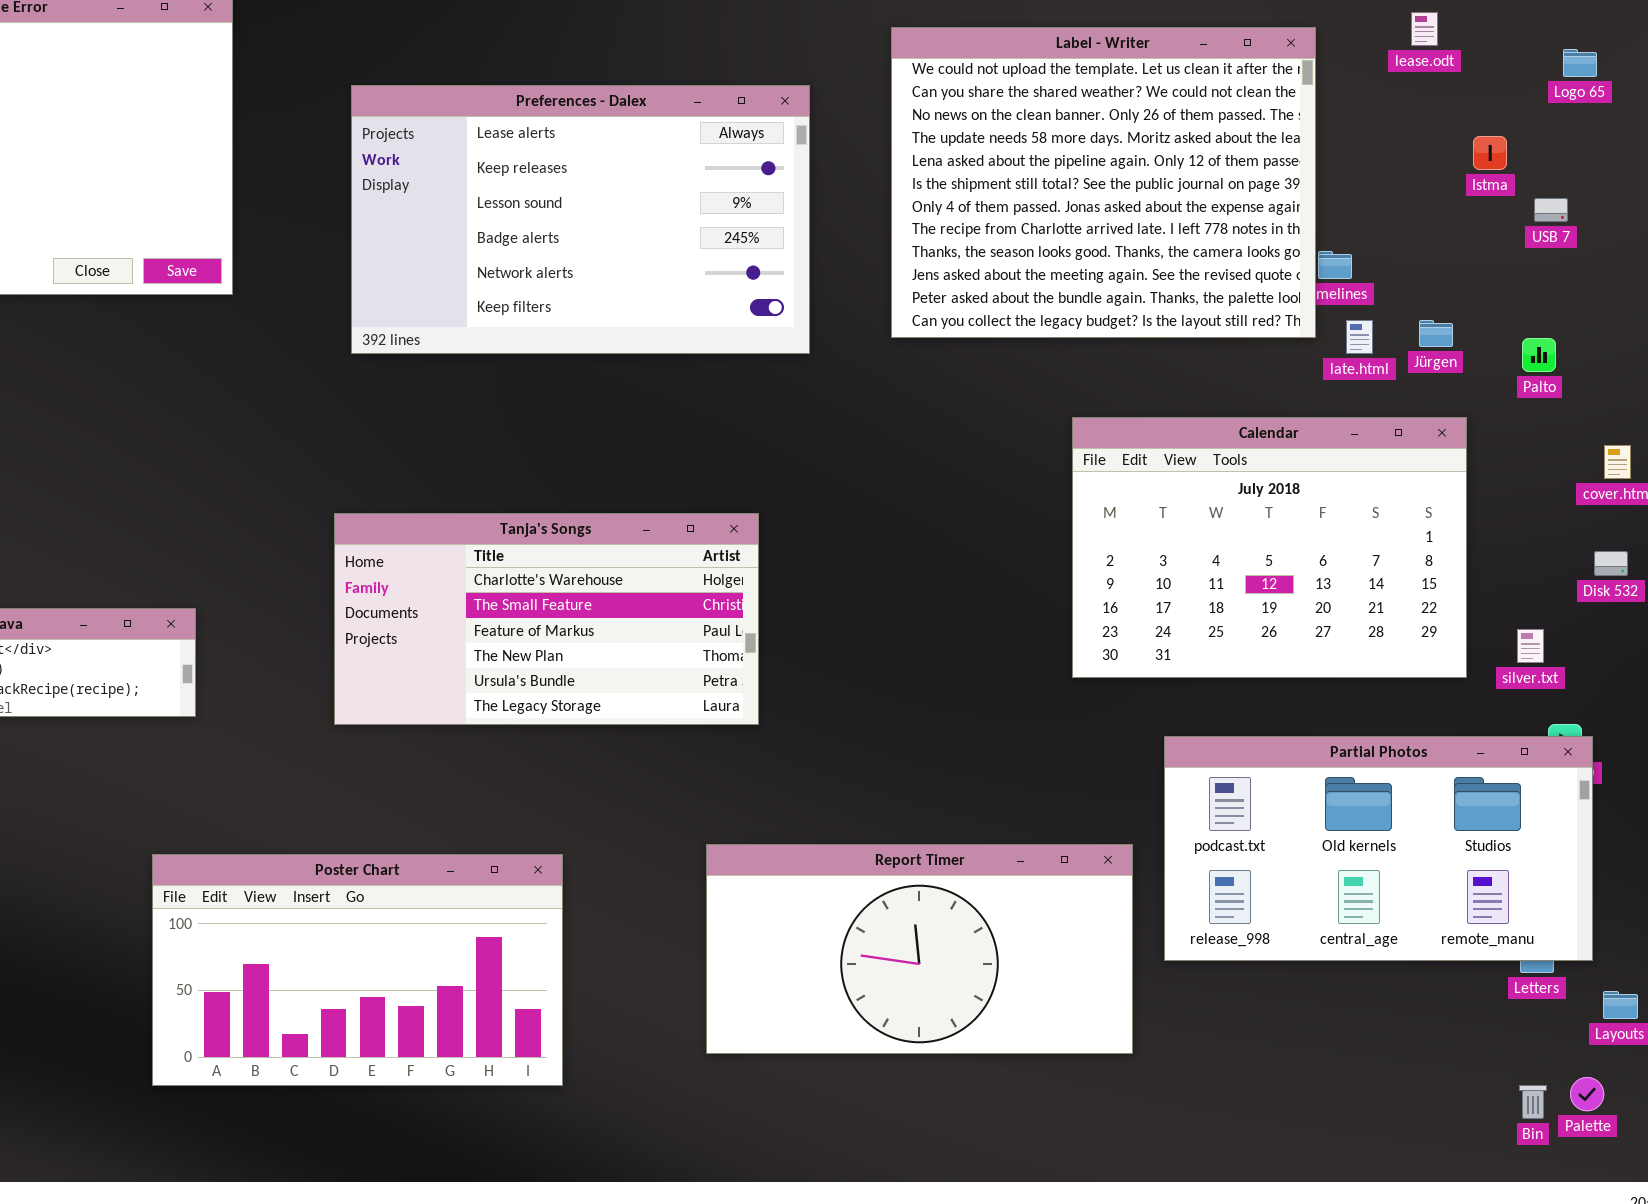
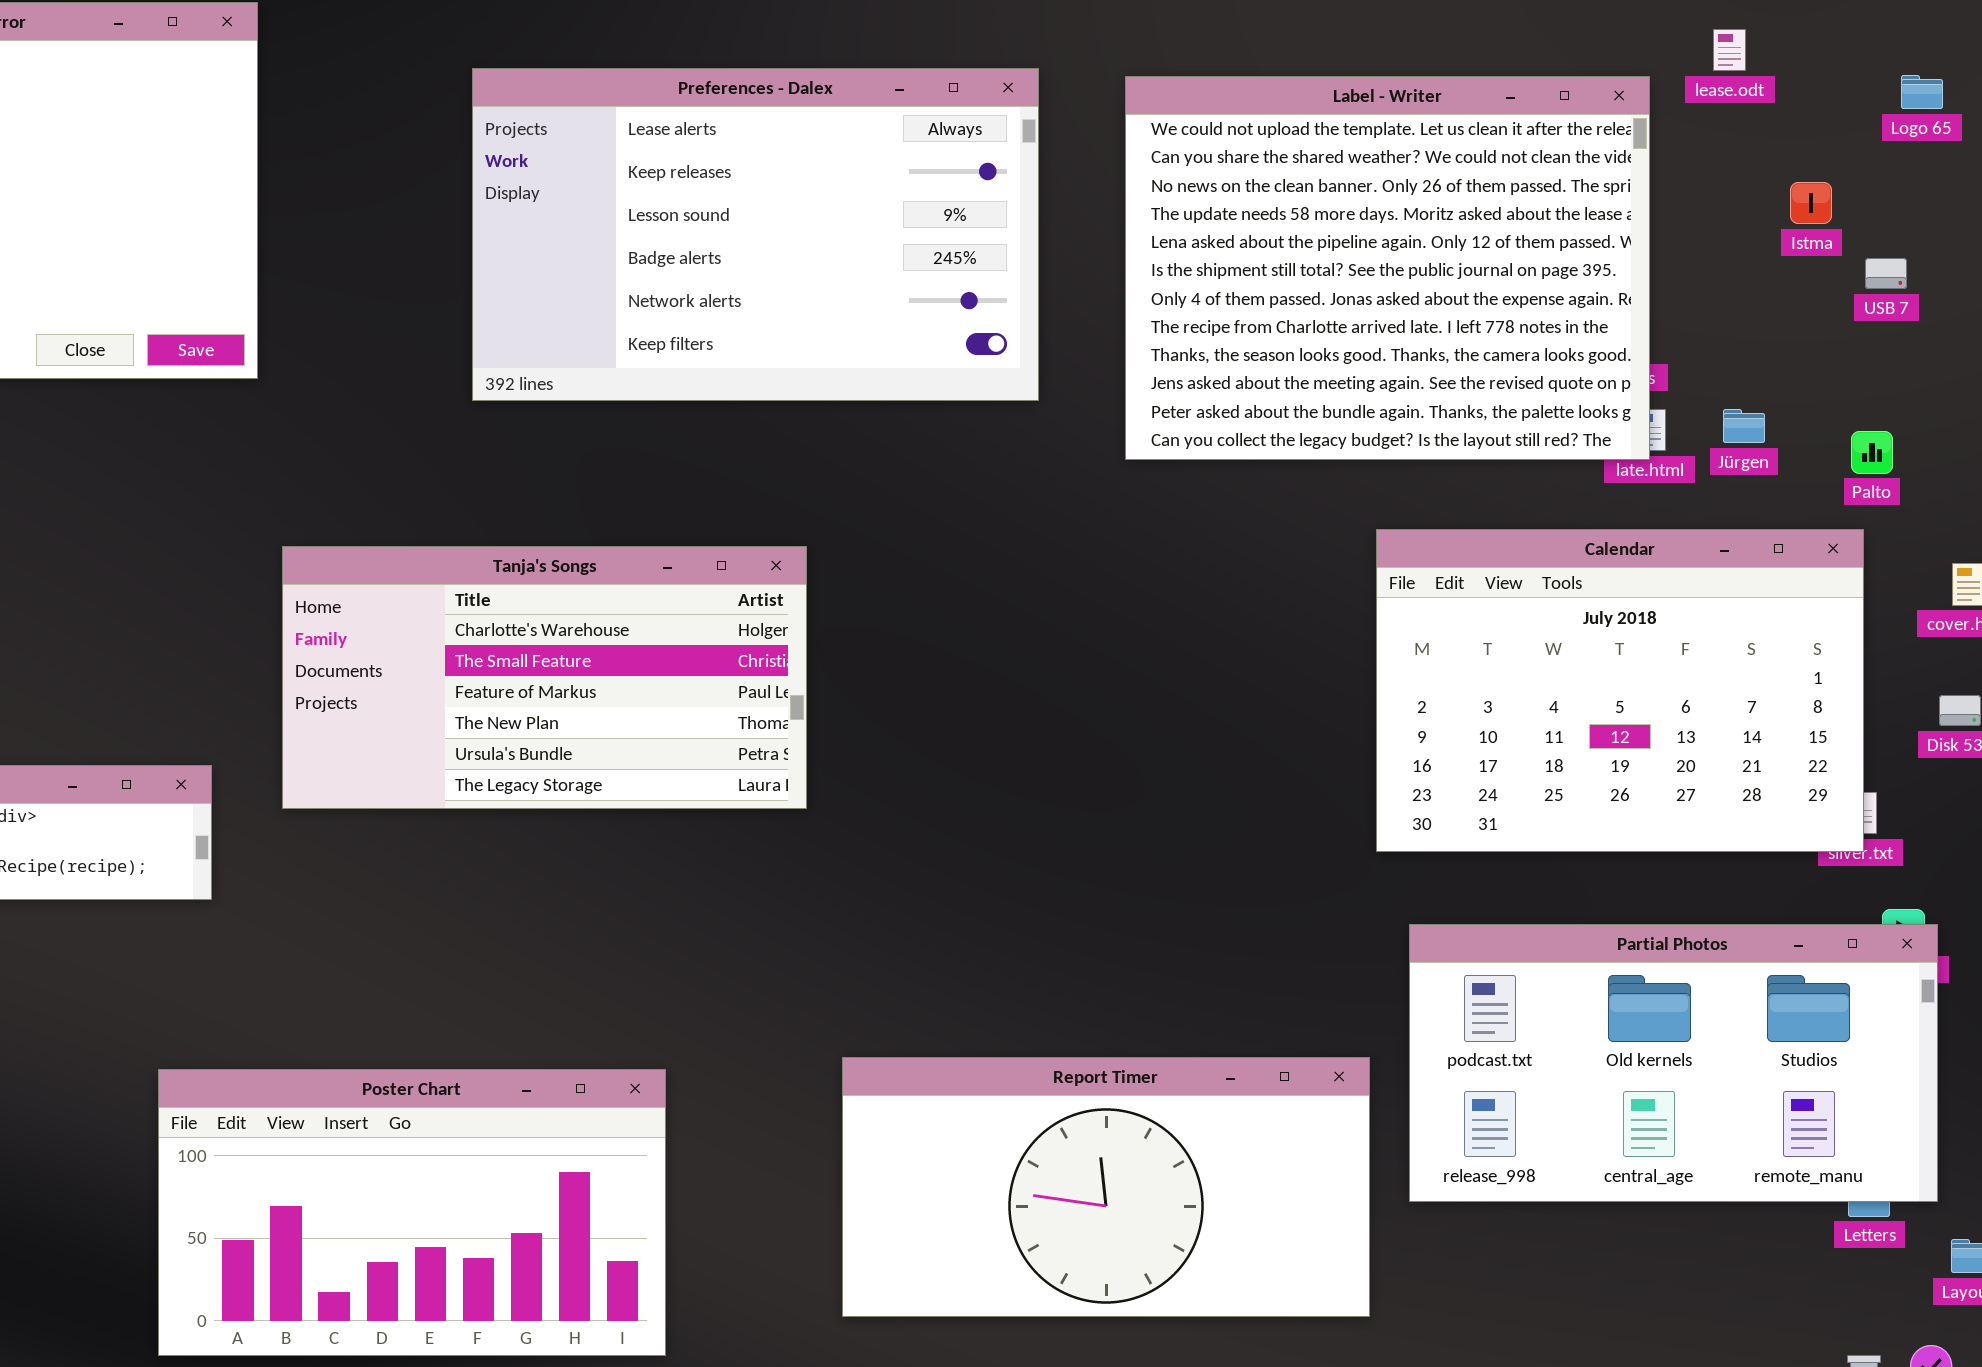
Label - Writer: [891,27,1316,338] -> [1125,76,1650,460], moved
Preferences - Dalex: [351,85,810,354] -> [472,68,1039,401], moved
Calendar: [1072,417,1467,678] -> [1376,529,1864,852], moved
Tanja's Songs: [334,513,759,725] -> [282,546,807,809], moved

